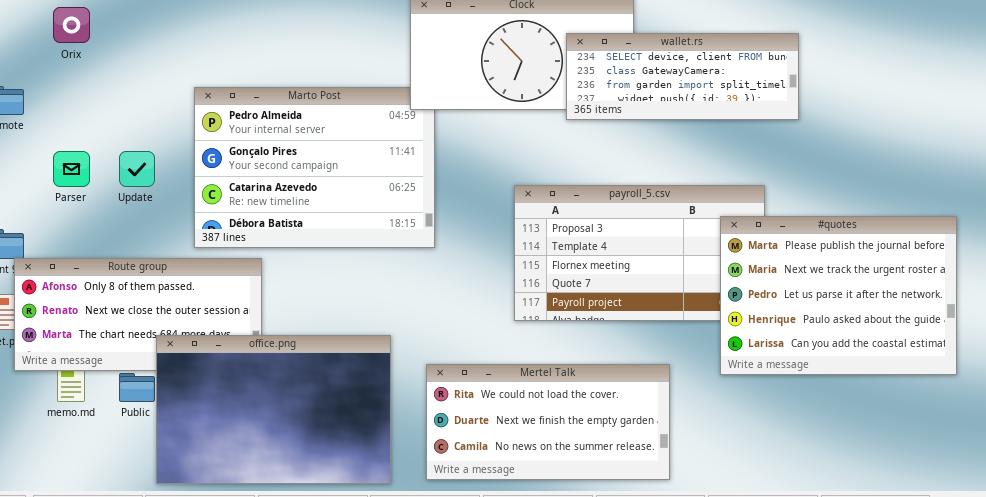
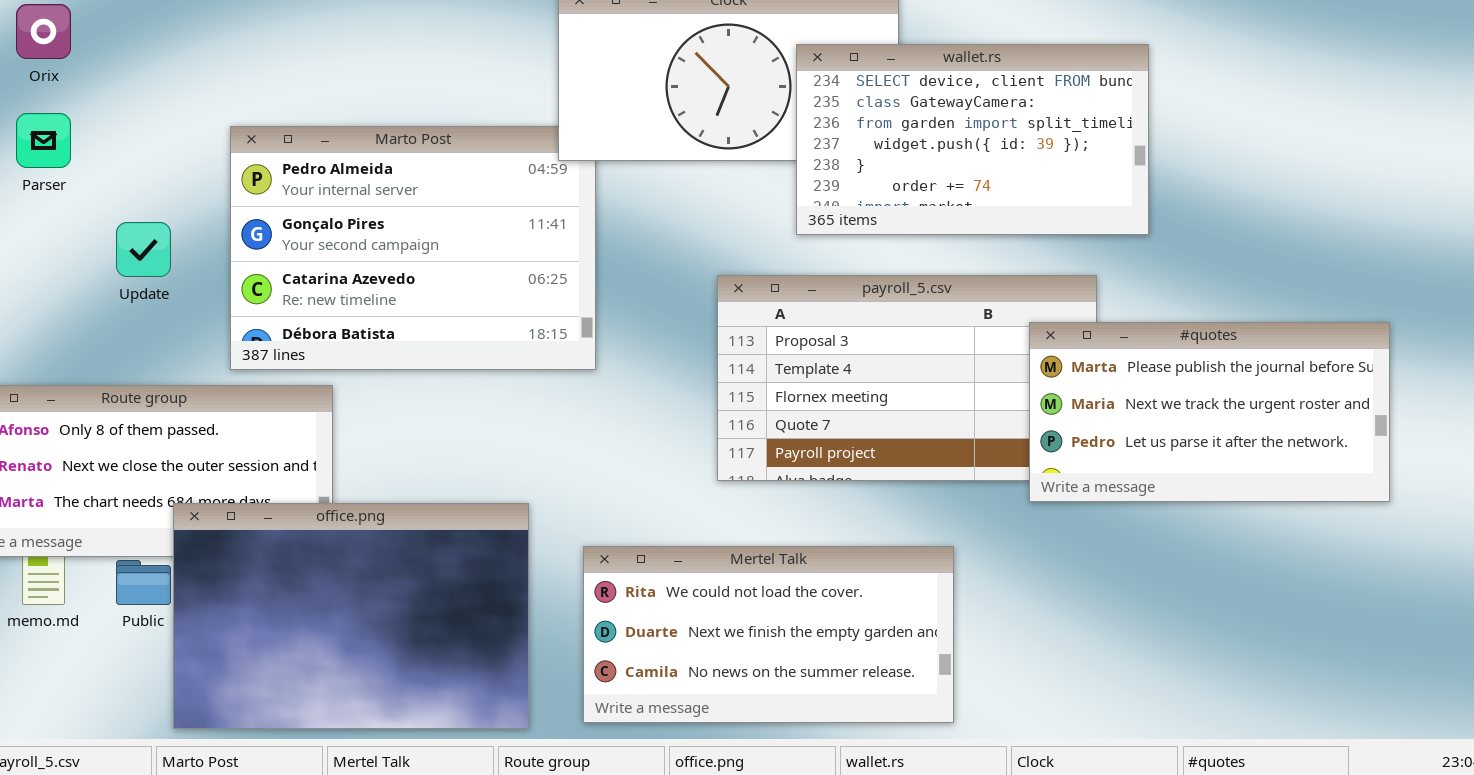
wallet.rs: [566,33,799,120] -> [796,44,1149,235], resized
Parser: [53,151,90,187] -> [16,113,71,168], moved
#quotes: [720,216,957,375] -> [1029,322,1390,502], resized

